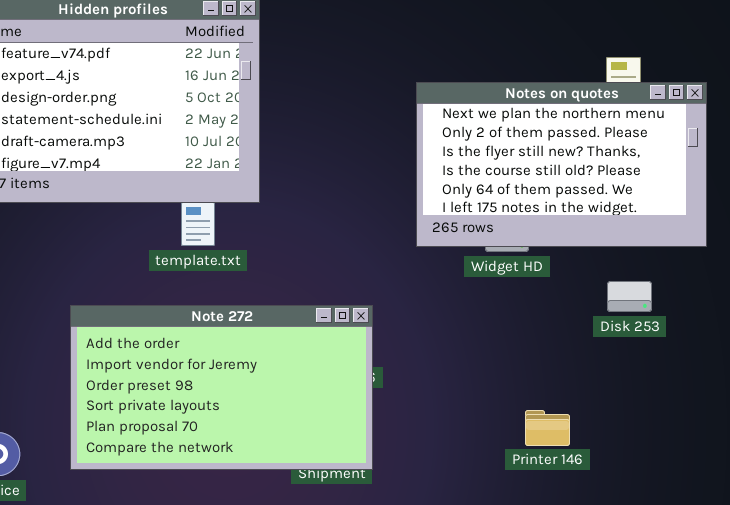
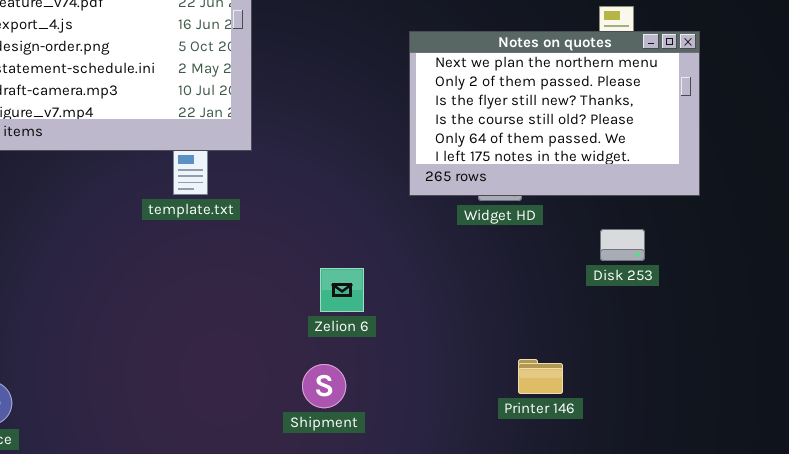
Note 272: [70,305,373,470] -> none, closed

